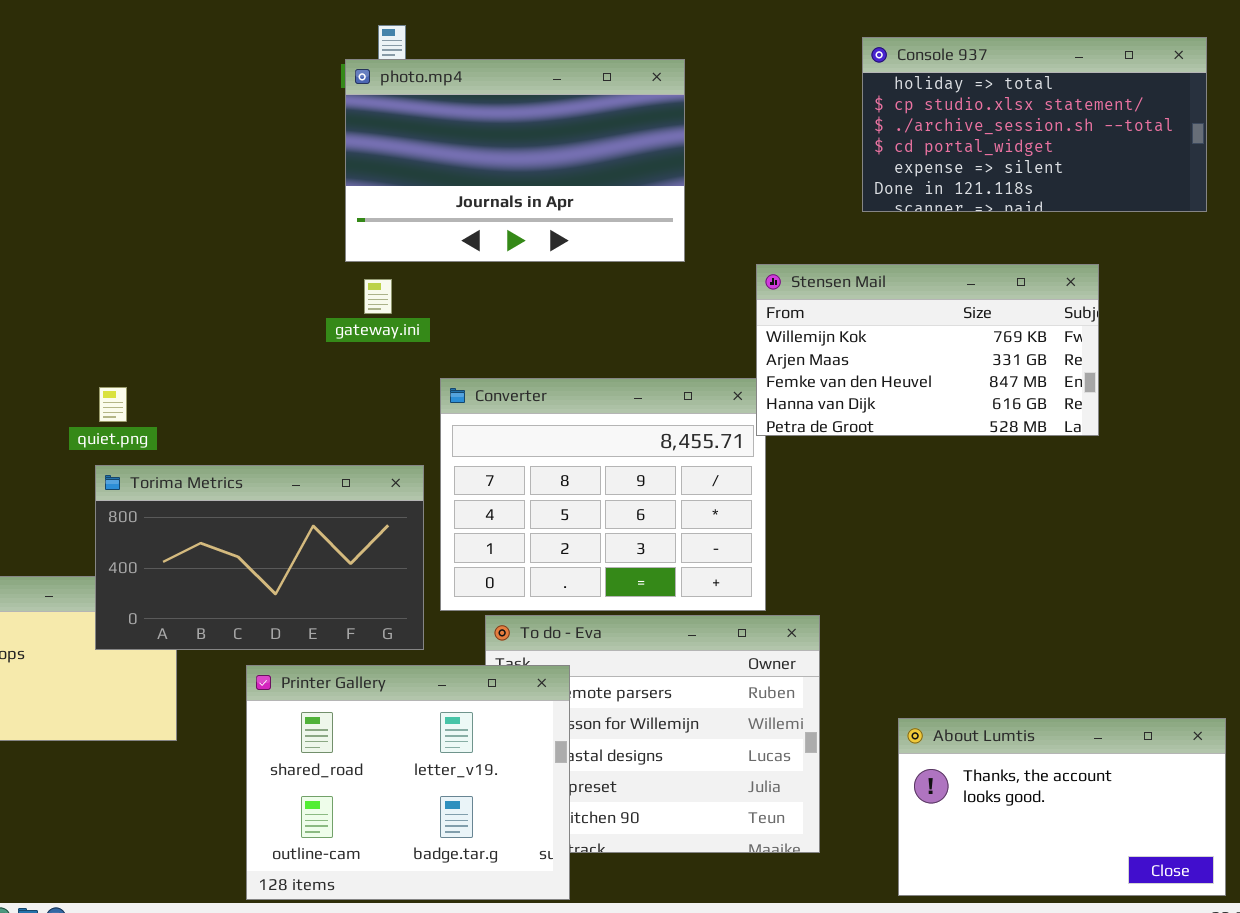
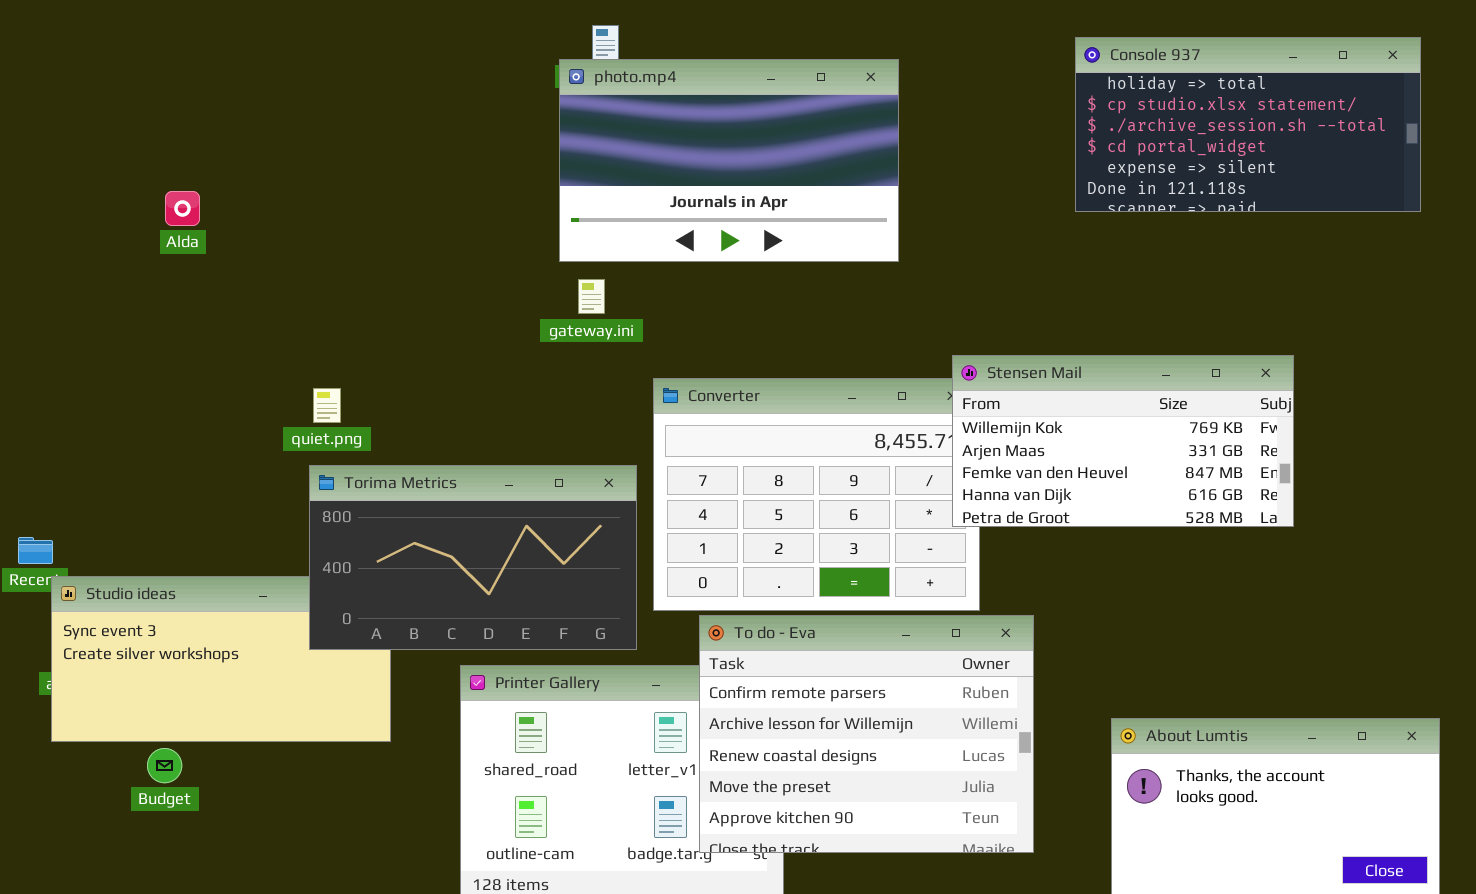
Stensen Mail: [756,264,1099,436] -> [952,355,1294,527], moved
To do - Eva: [485,615,820,853] -> [699,615,1034,853], raised

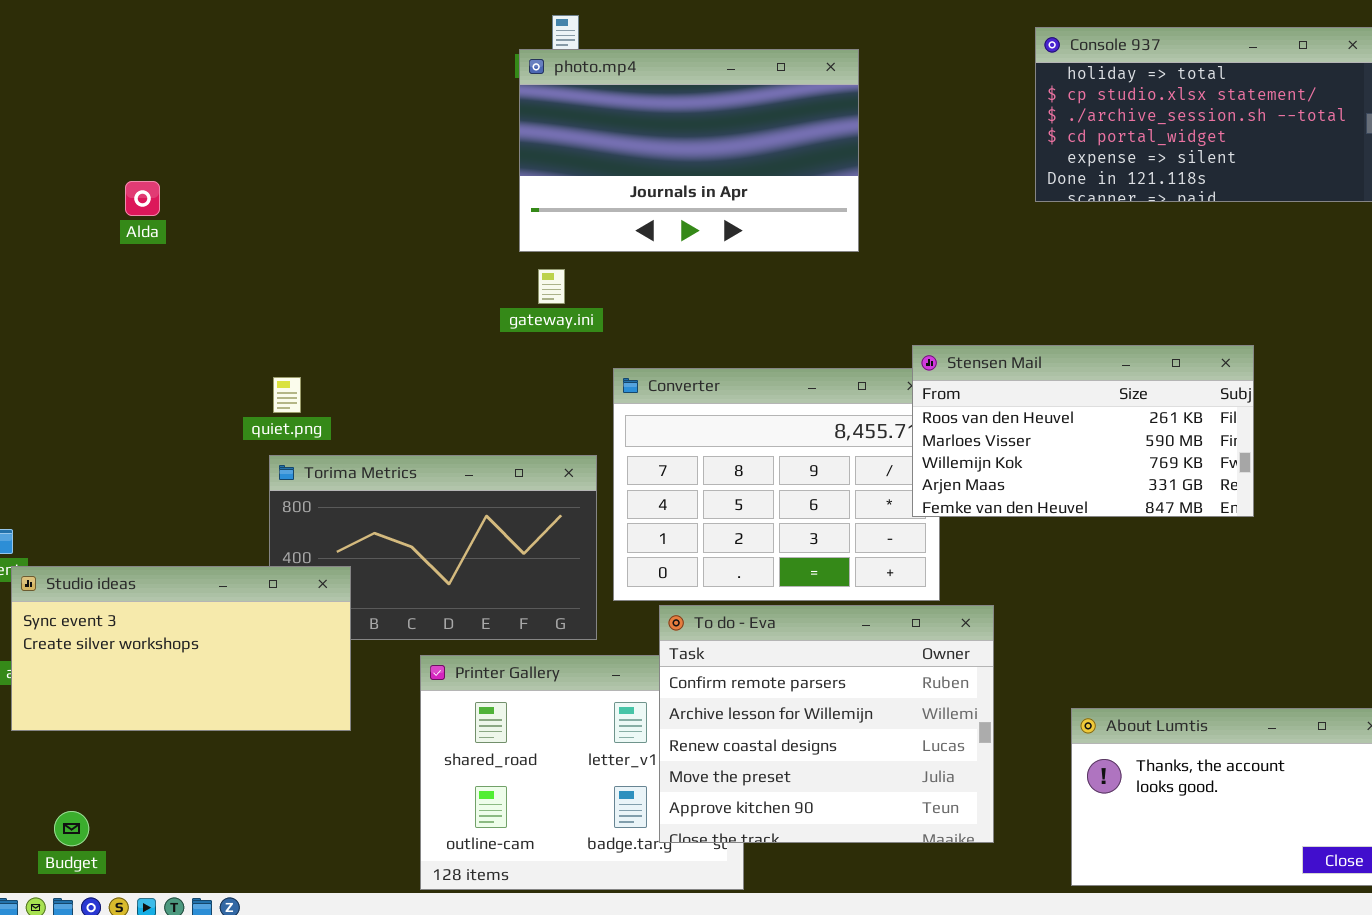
Stensen Mail: [952,355,1294,527] -> [912,345,1254,517], scrolled up 2 rows
Studio ideas: [51,576,391,742] -> [11,566,351,731], raised
Budget: [147,748,182,783] -> [54,811,89,846], moved

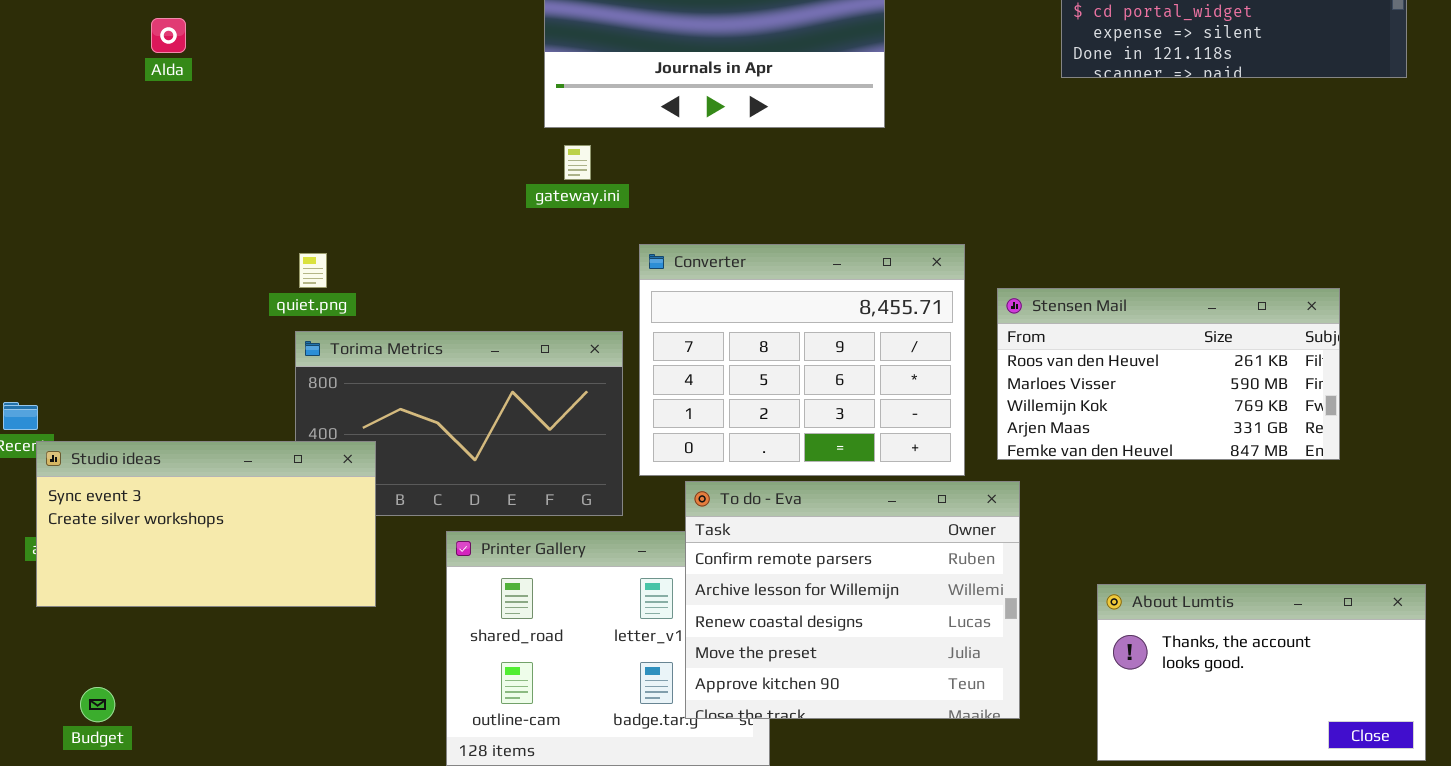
Alda: [125,181,160,216] -> [151,18,186,53], moved
Stensen Mail: [912,345,1254,517] -> [997,288,1340,460], moved

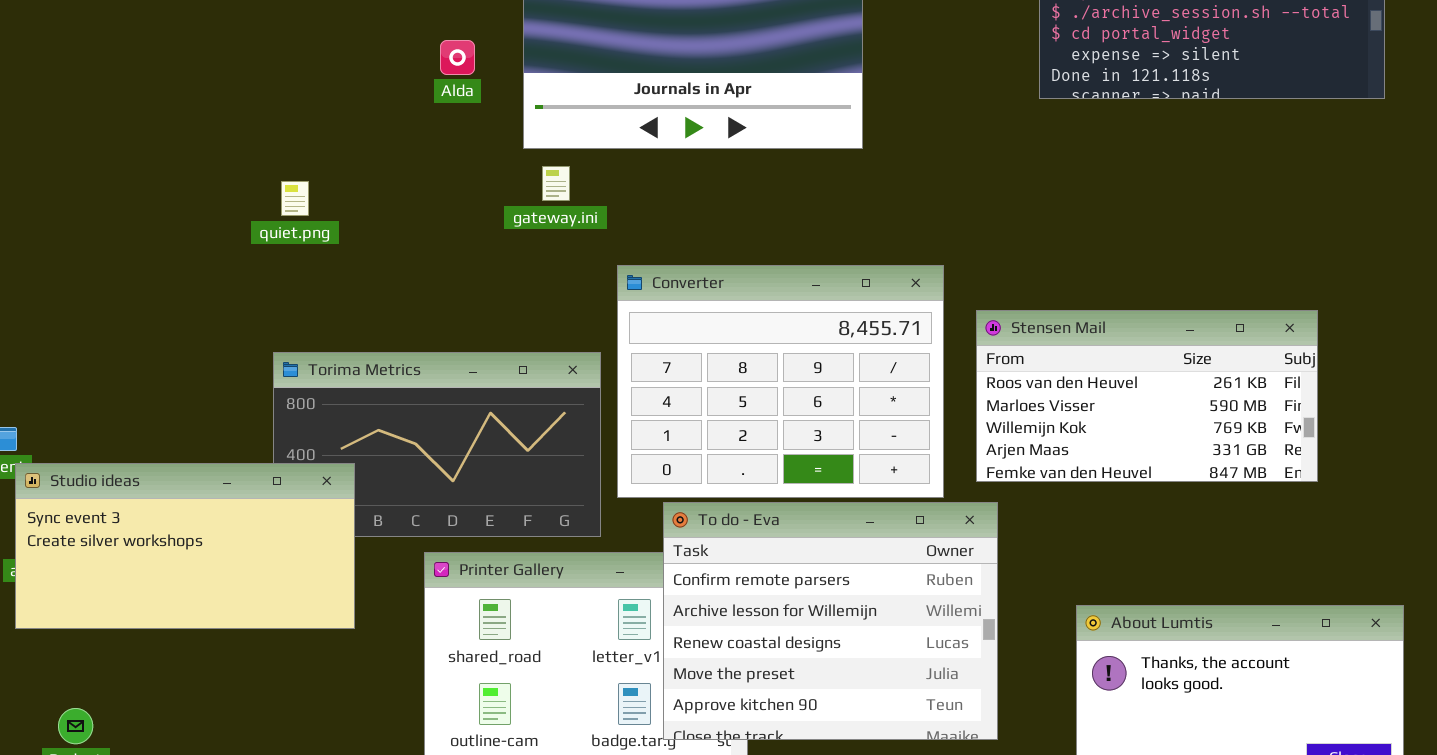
Alda: [151,18,186,53] -> [440,40,475,75], moved
quiet.png: [299,253,327,288] -> [281,181,309,216], moved

